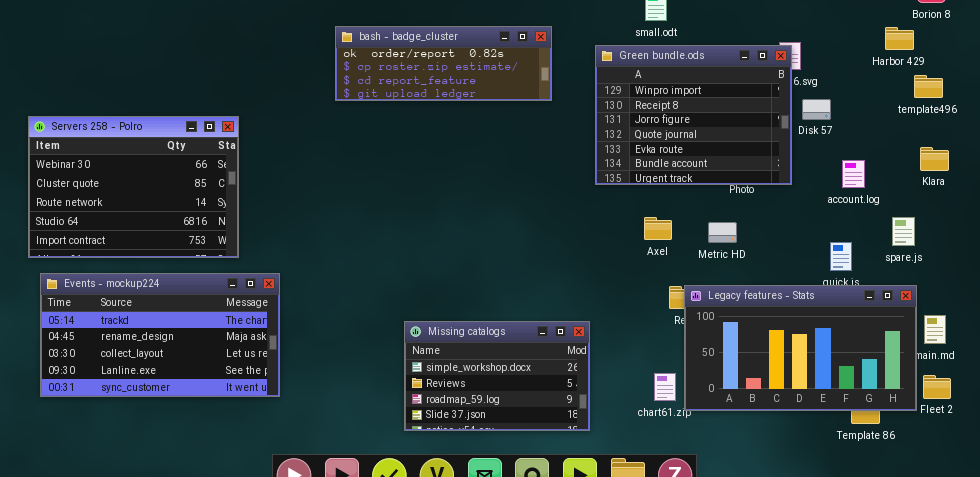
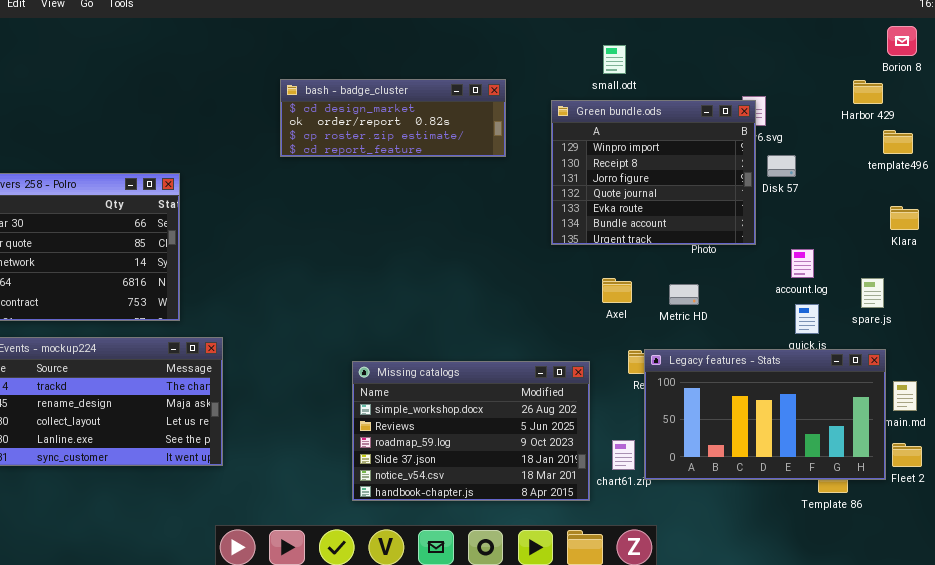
bash - badge_cluster: [335,26,552,101] -> [280,79,506,157], scrolled up 1 row
account.log: [842,160,865,188] -> [791,249,814,278], moved
Missing catalogs: [404,321,590,431] -> [352,361,590,501], resized

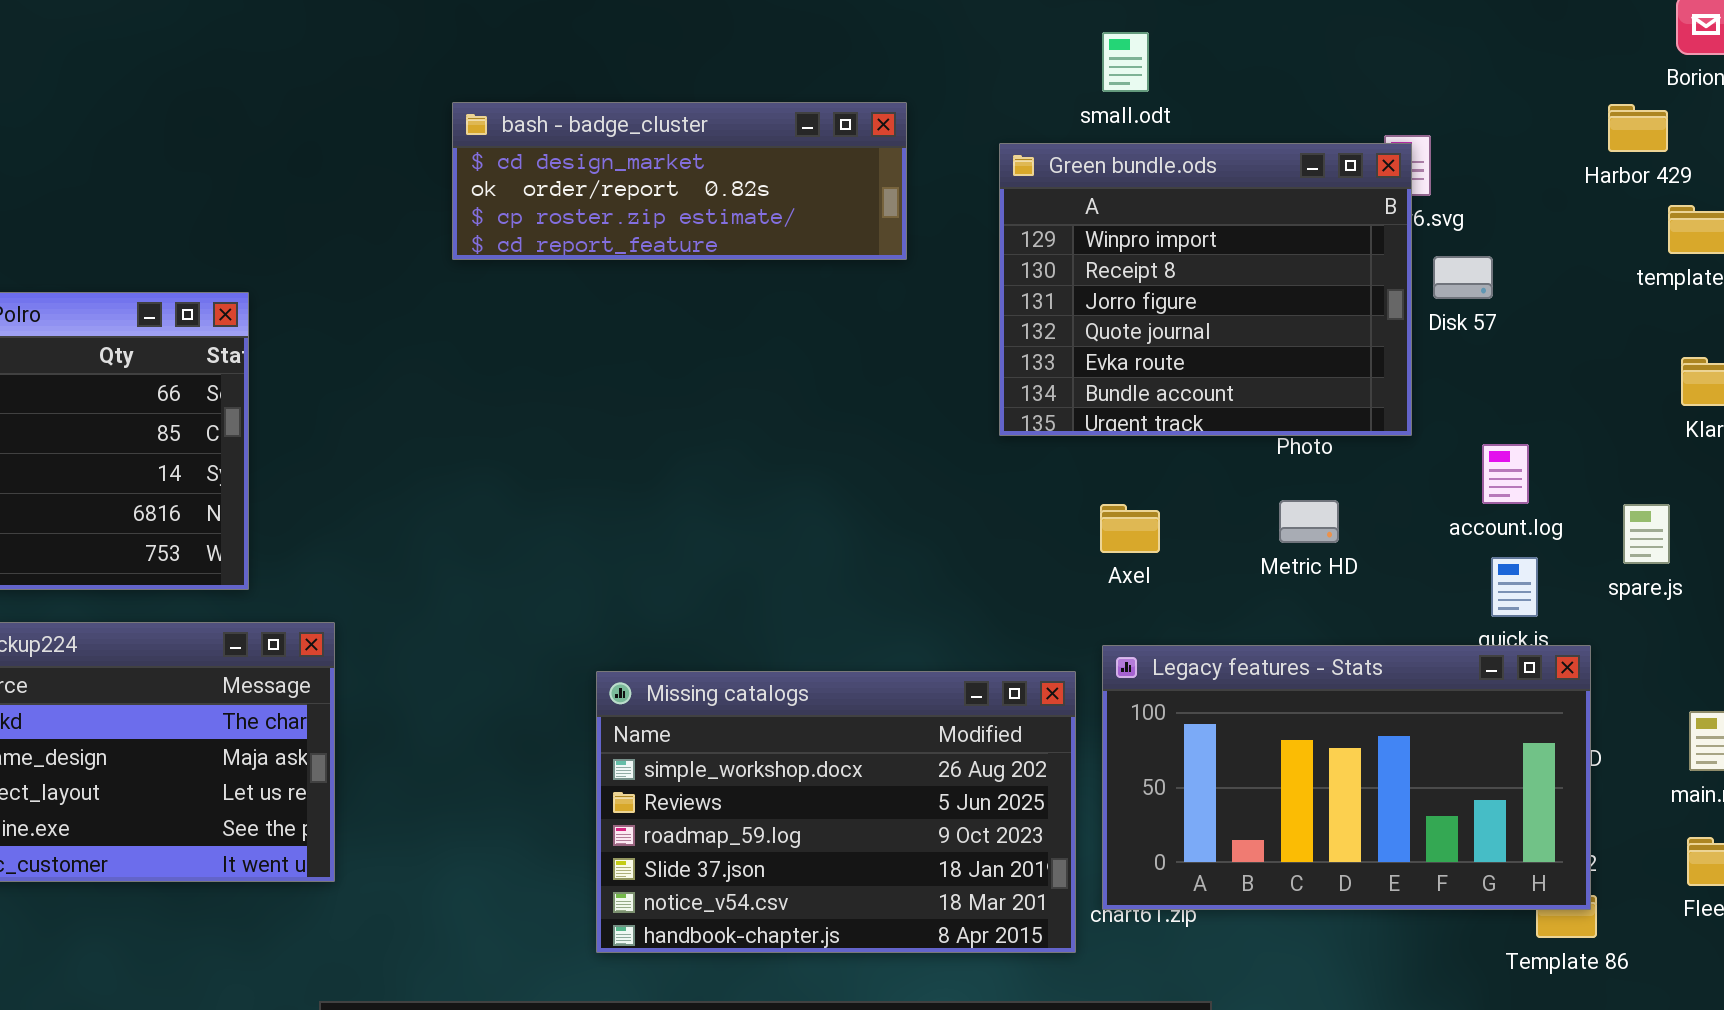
Metric HD: [669,284,699,305] -> [1279,500,1339,543], moved
Legacy features - Stats: [644,349,886,480] -> [1102,645,1591,910], moved

